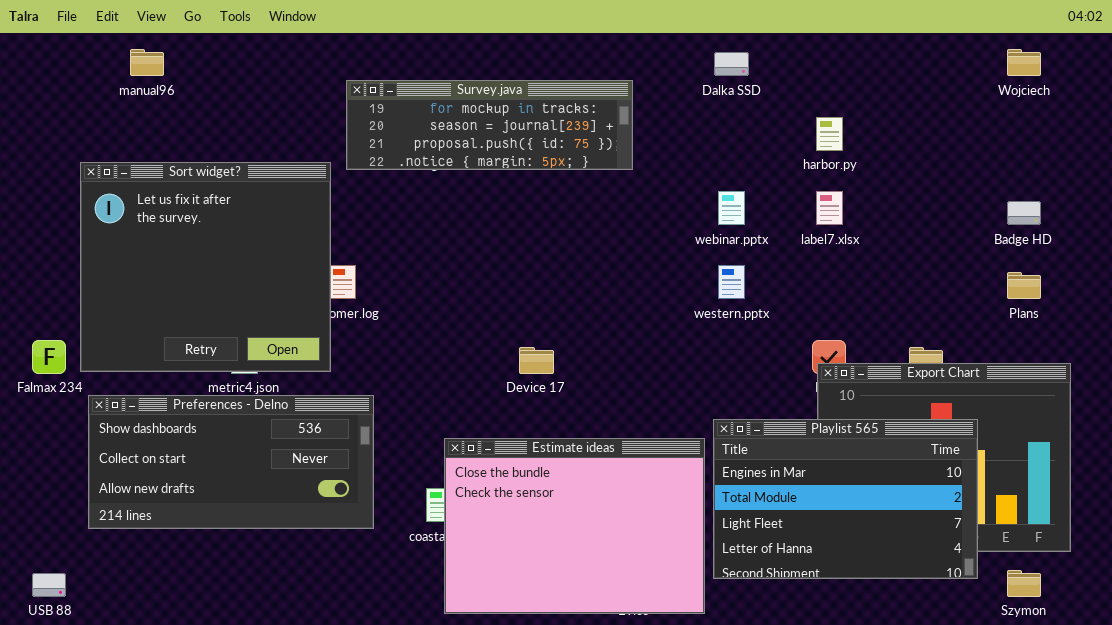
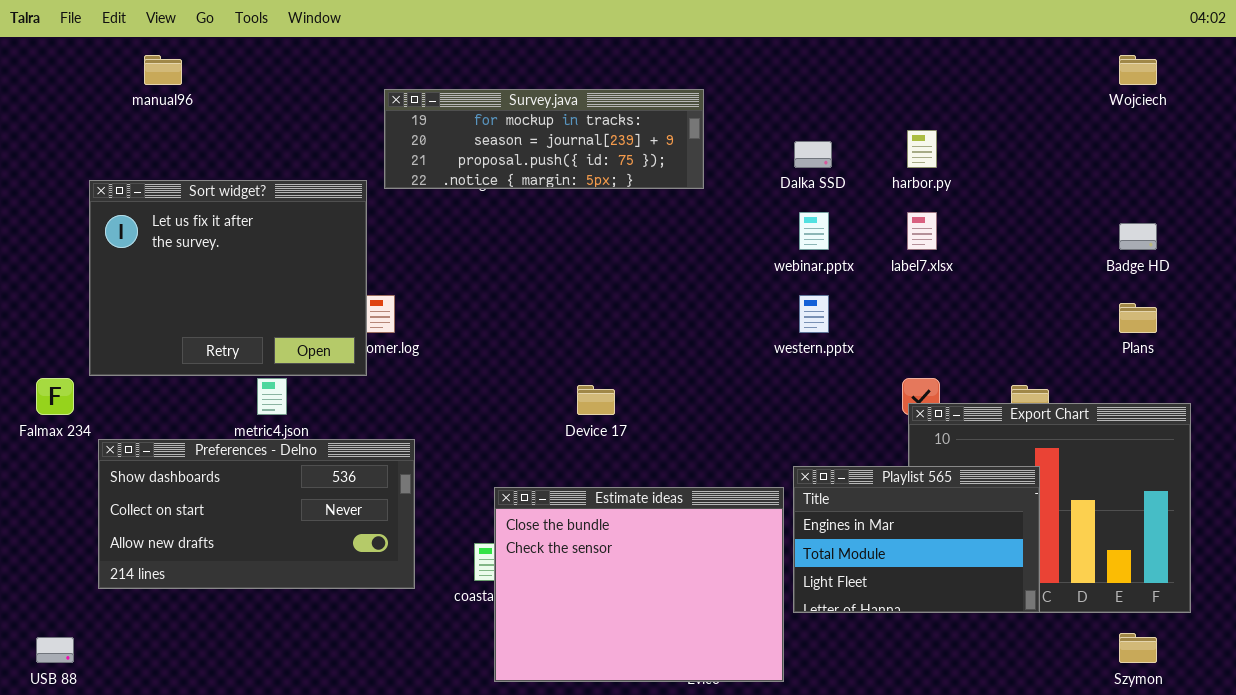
Dalka SSD: [714,52,749,76] -> [794,141,832,168], moved
Sort widget?: [80,162,331,372] -> [89,180,367,376], resized
Playlist 565: [713,419,978,579] -> [793,466,1040,613], resized

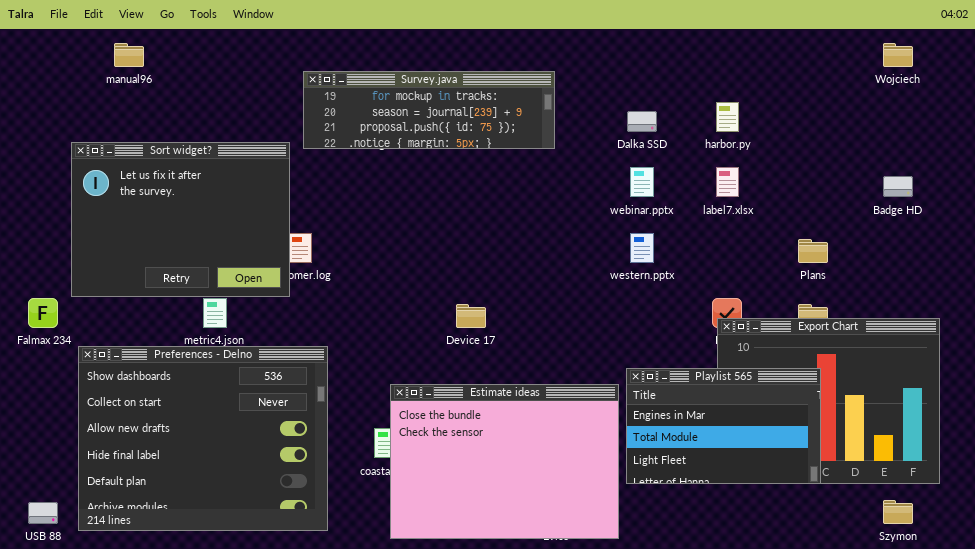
Plans: [1119,303,1157,333] -> [798,239,828,263], moved
Preferences - Delno: [98,439,415,589] -> [78,346,328,531], resized

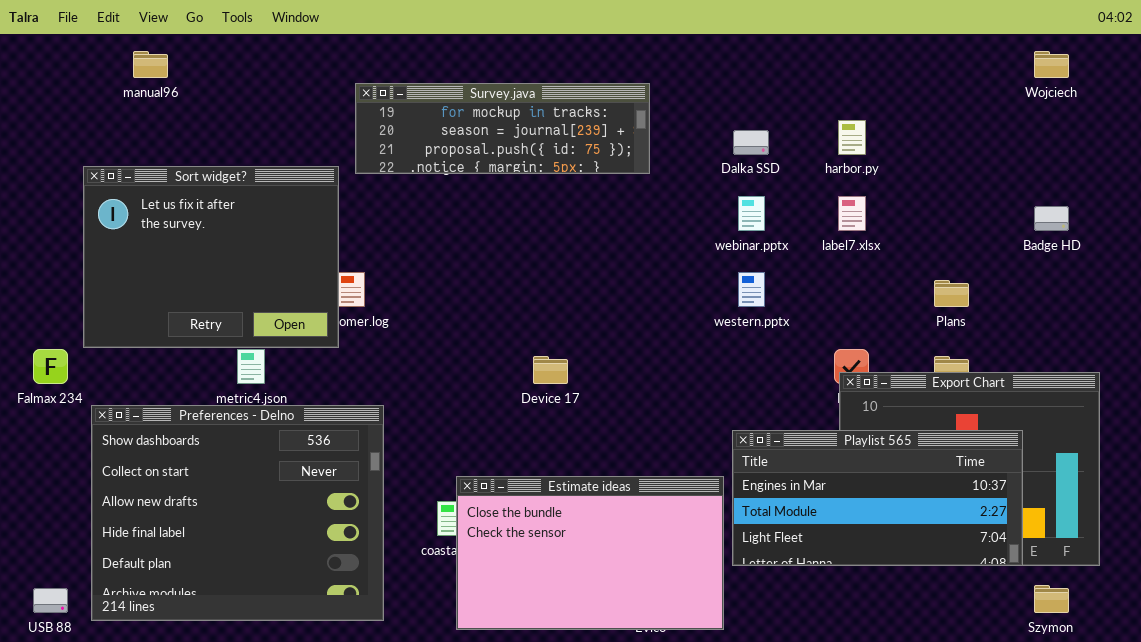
Playlist 565: [626,368,821,484] -> [732,430,1023,566], resized
Estimate ideas: [390,384,619,539] -> [456,476,724,630], resized

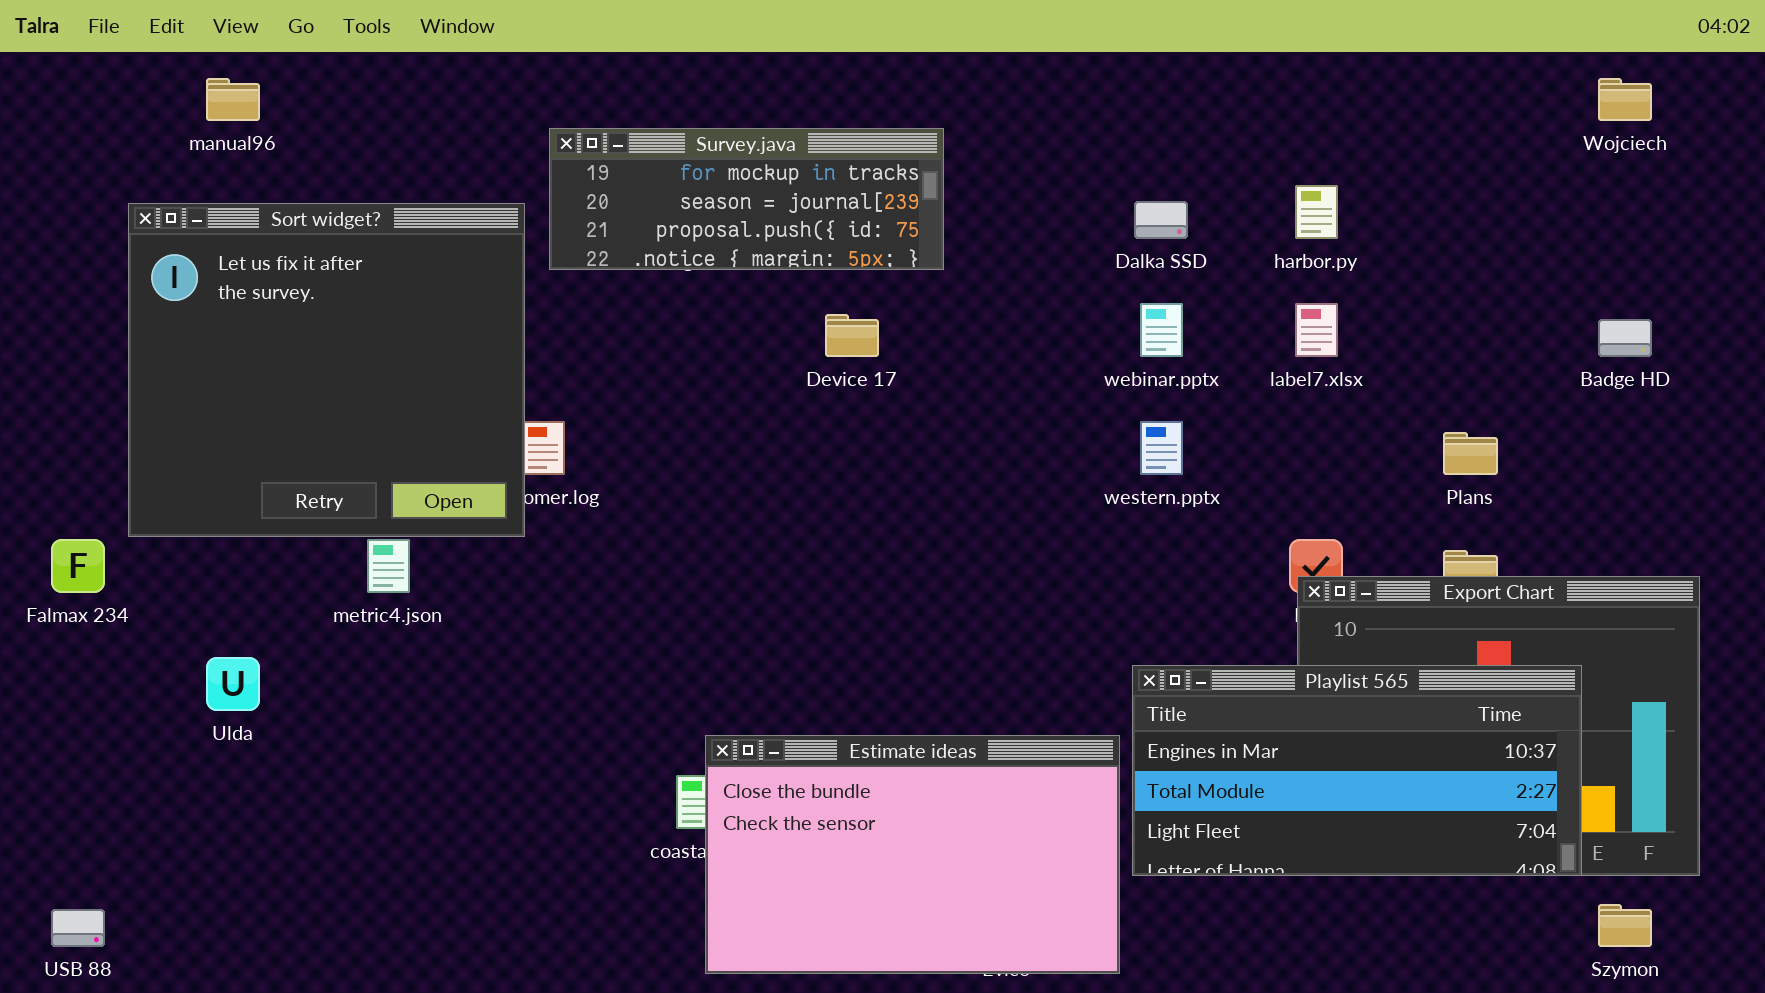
Survey.java: [355,83,650,174] -> [549,128,944,270], resized
Sort widget?: [83,166,339,348] -> [128,203,525,537], resized
Device 17: [533,356,568,384] -> [825,314,879,357], moved
Preferences - Delno: [91,405,384,621] -> none, closed

